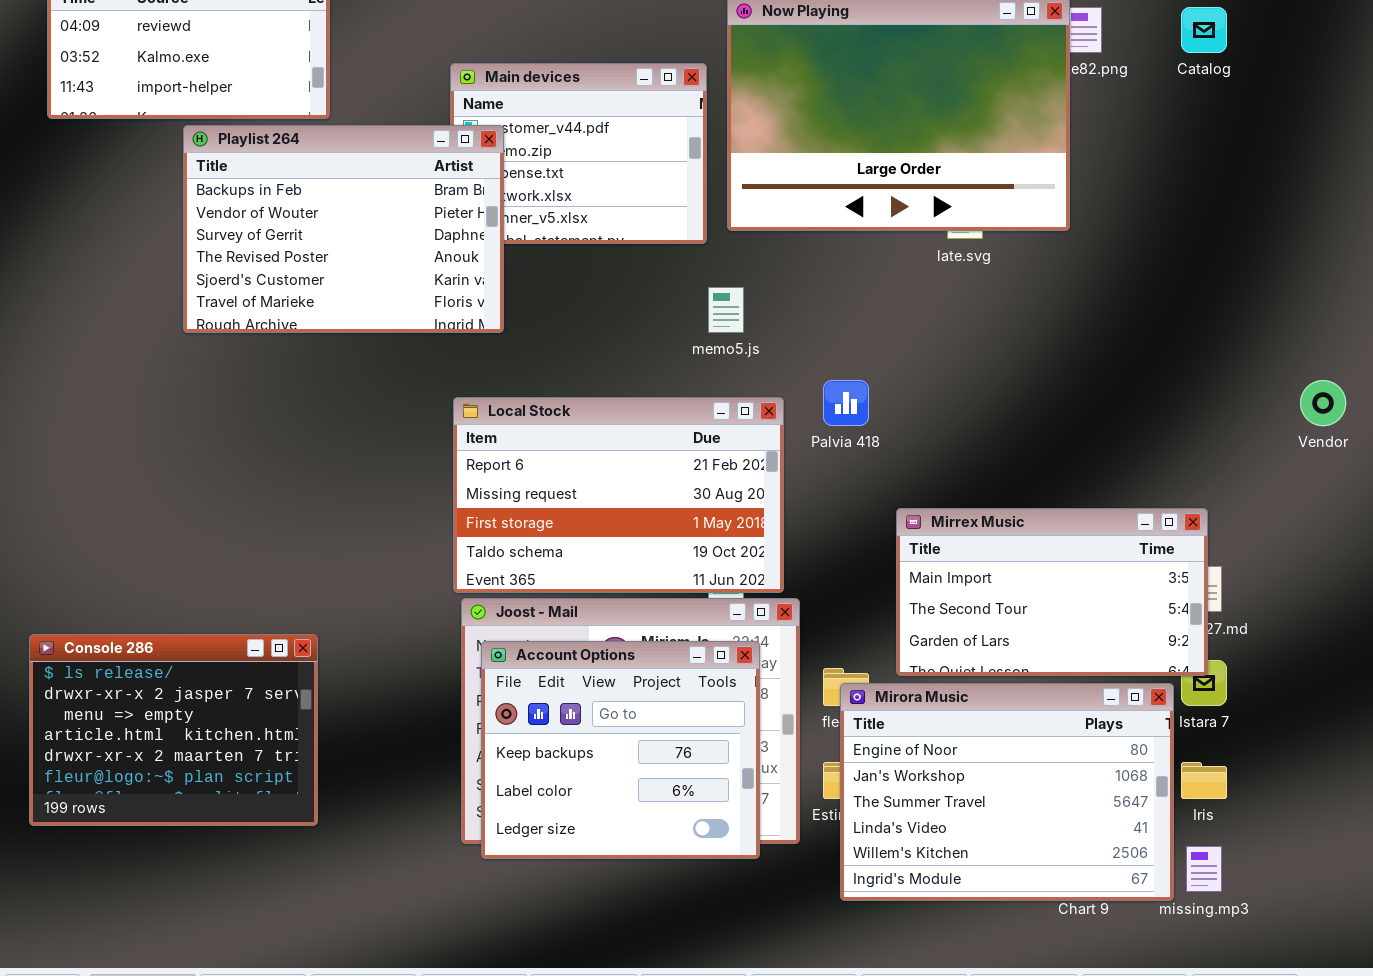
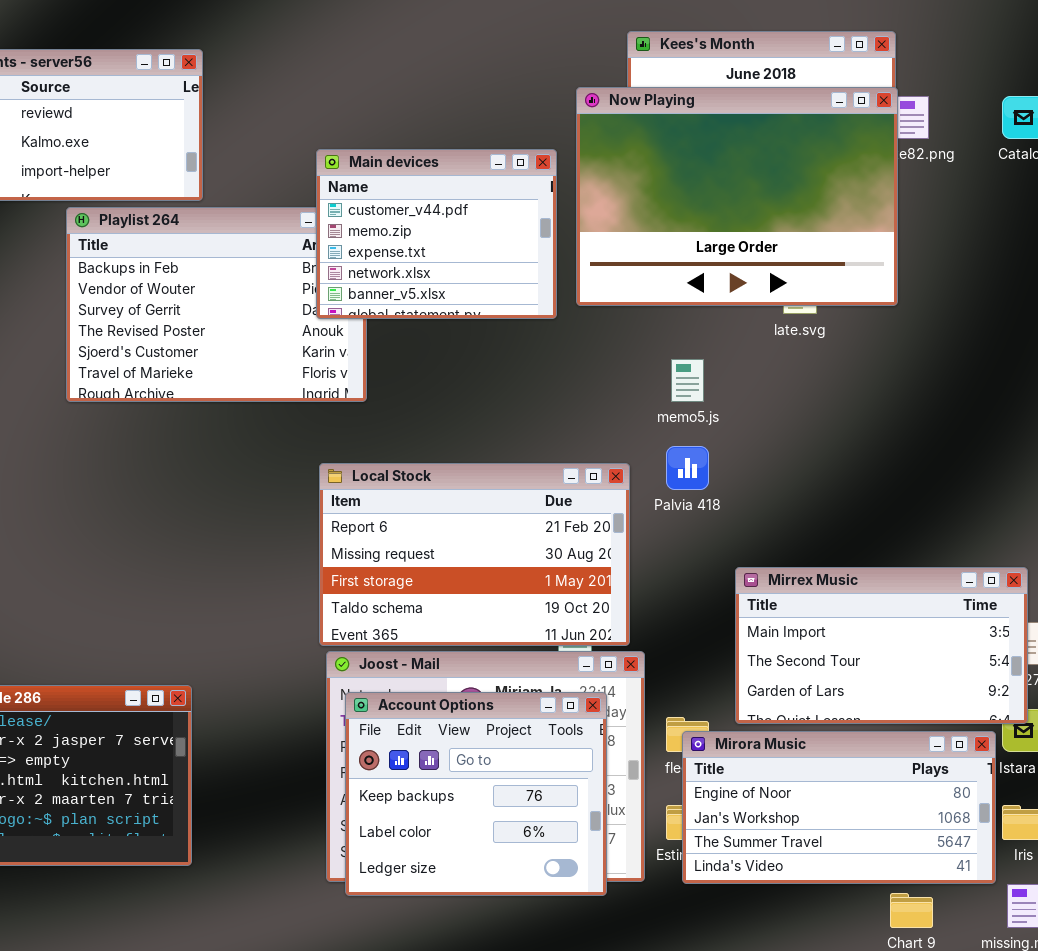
Main devices: [450,63,707,244] -> [316,149,557,319], raised
memo5.js: [708,287,744,333] -> [671,359,704,402], moved
Mirora Music: [840,683,1174,901] -> [682,731,996,884], resized

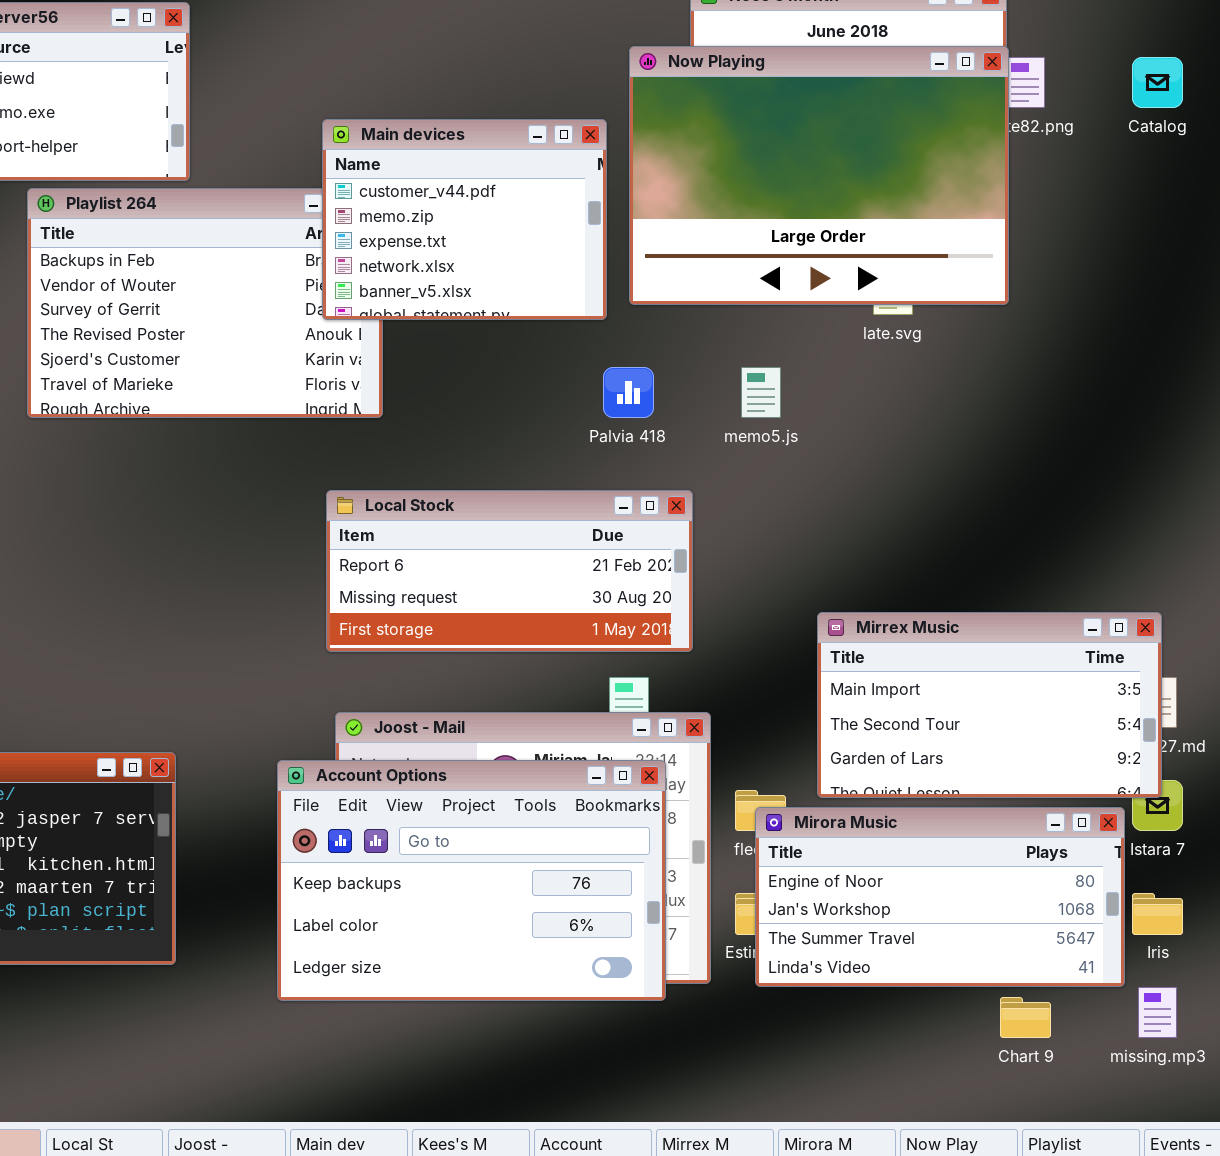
Palvia 418: [666,446,709,490] -> [603,367,654,418], moved
Local Stock: [319,463,630,646] -> [326,490,693,652], resized
Account Options: [345,692,607,896] -> [277,760,666,1001], resized

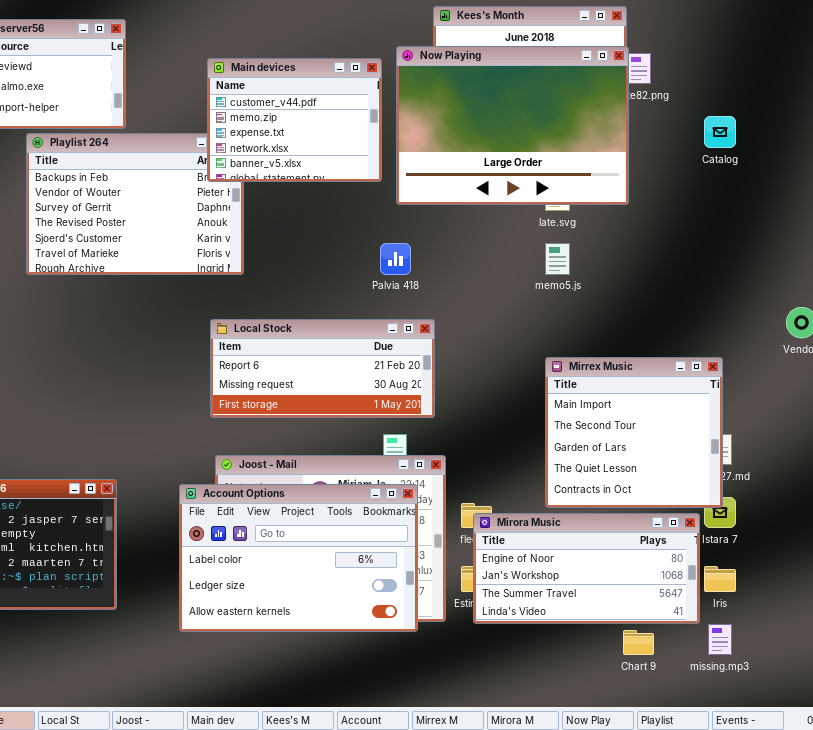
Catalog: [1132,57,1183,108] -> [704,116,736,148], moved
Main devices: [322,119,607,320] -> [207,58,382,182], moved
memo5.js: [741,367,781,418] -> [545,243,570,275], moved
Mirrex Music: [817,612,1162,798] -> [545,357,723,508], resized
Account Options: [277,760,666,1001] -> [179,484,418,632], scrolled down 1 row

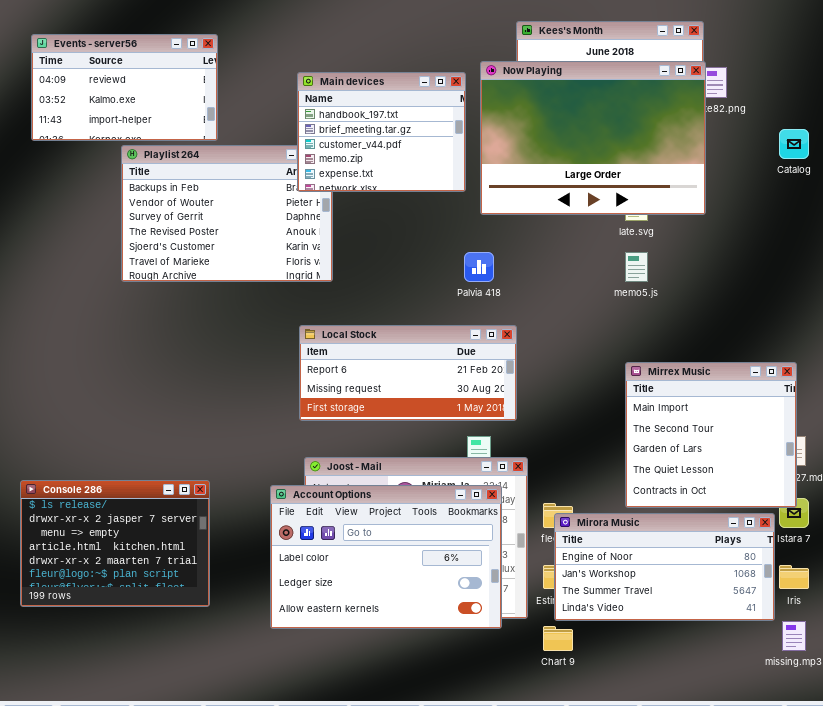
Main devices: [207,58,382,182] -> [297,72,466,192], scrolled up 2 rows
Chart 9: [623,630,654,655] -> [543,626,573,651], moved

